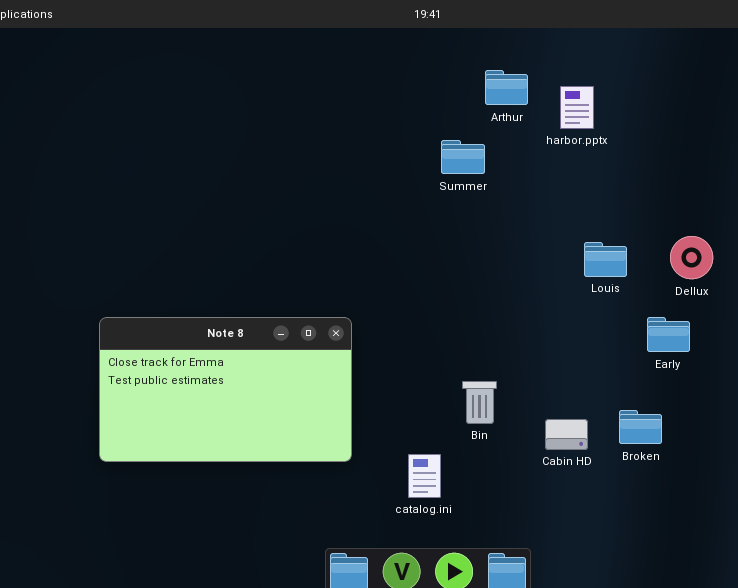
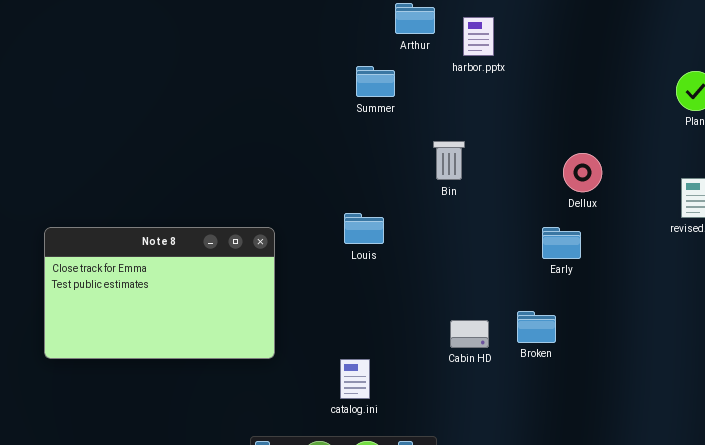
Louis: [584,242,627,277] -> [344,213,384,244], moved
Bin: [462,381,497,424] -> [433,141,465,180], moved
catalog.ini: [408,454,441,498] -> [340,359,370,399], moved

